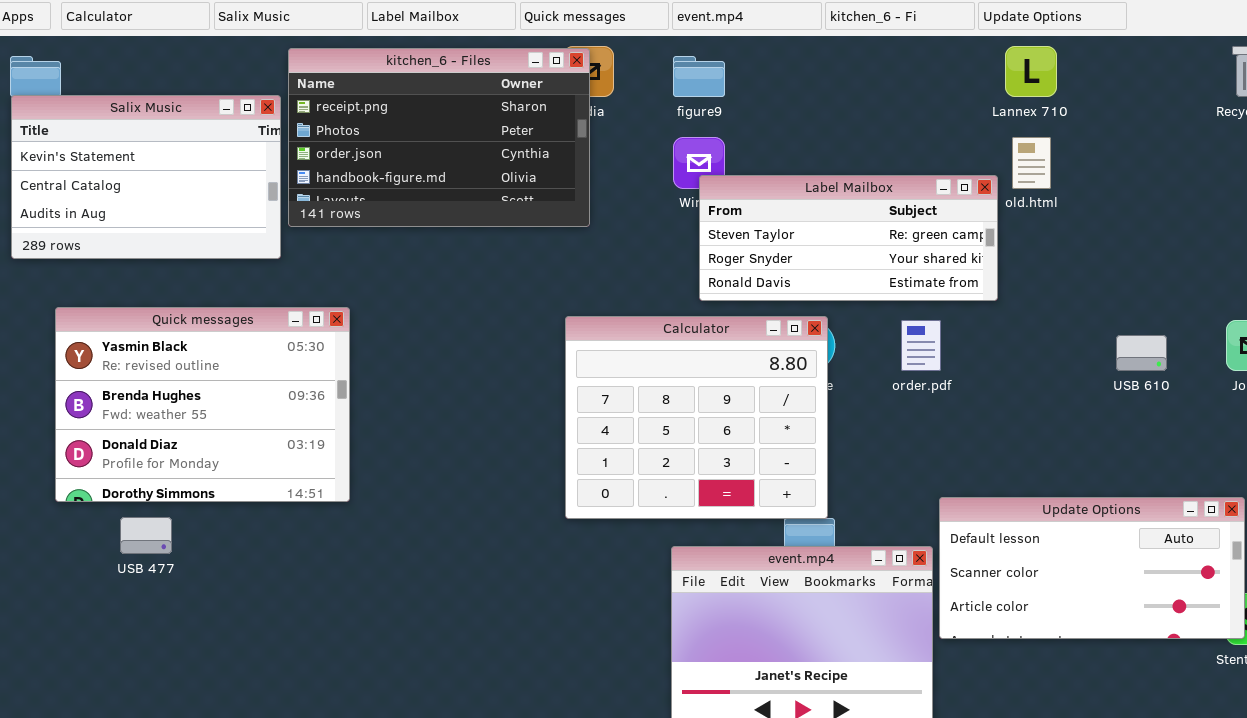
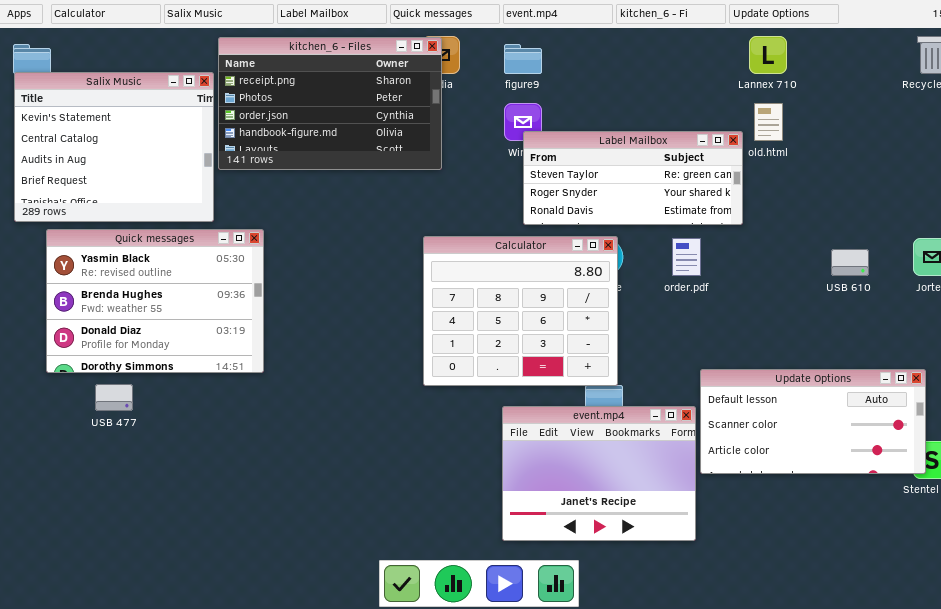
Salix Music: [11,95,281,259] -> [14,72,214,222], resized

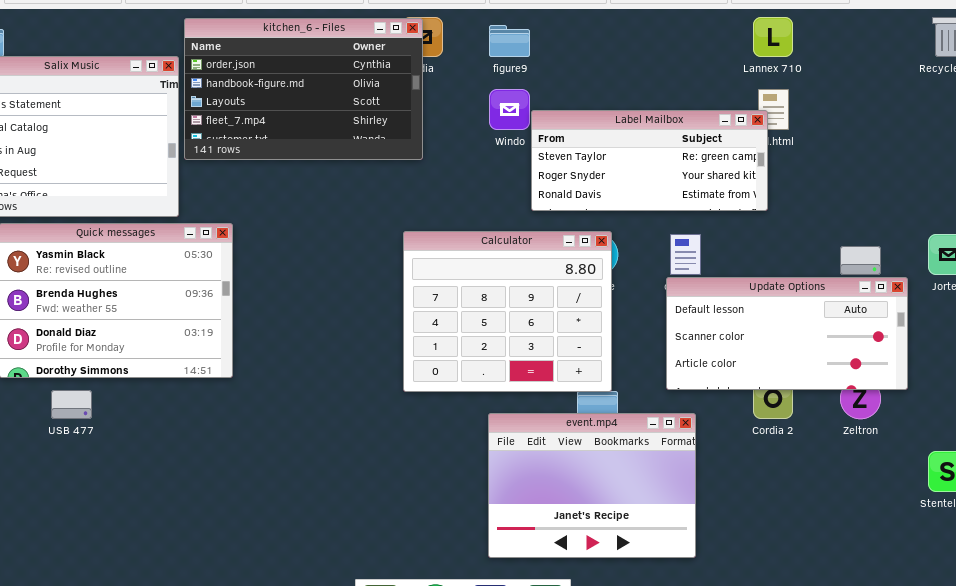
kitchen_6 - Files: [218,37,442,170] -> [184,18,423,160], scrolled down 2 rows
Label Mailbox: [523,131,743,225] -> [531,110,768,211], moved
Update Options: [700,369,926,474] -> [666,277,908,390], moved

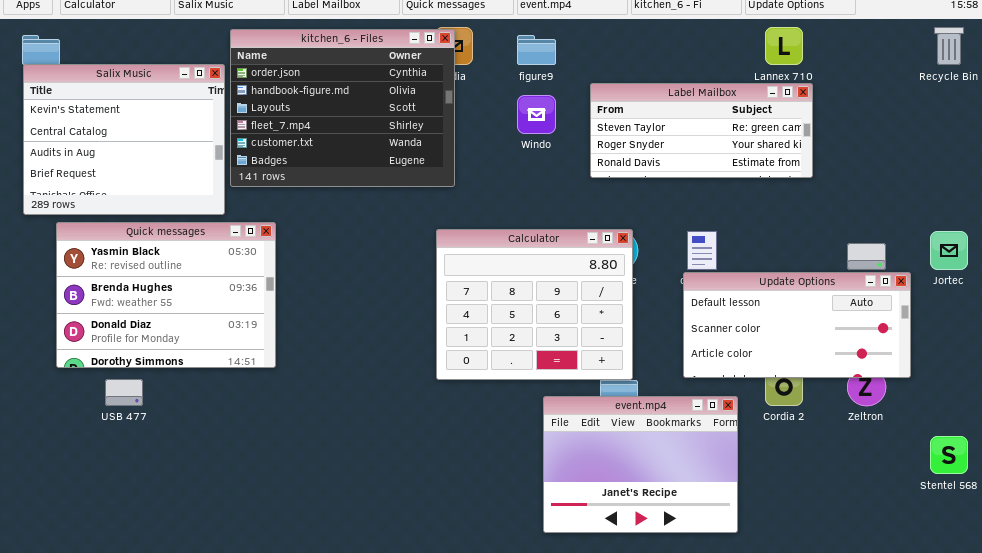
kitchen_6 - Files: [184,18,423,160] -> [230,29,455,187], resized
Label Mailbox: [531,110,768,211] -> [590,83,813,178], moved
event.mp4: [488,413,696,558] -> [543,396,738,533], moved

